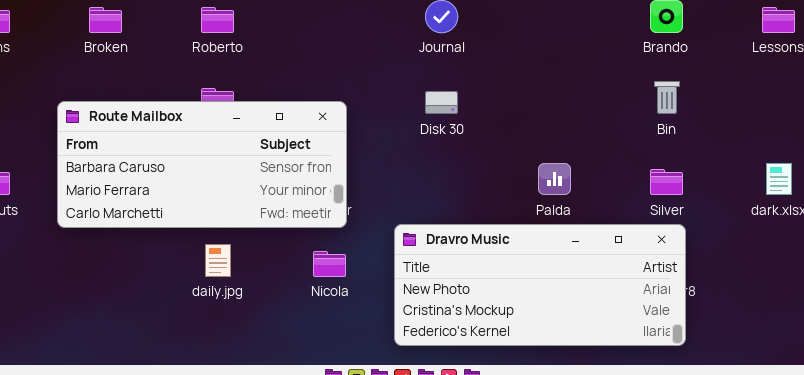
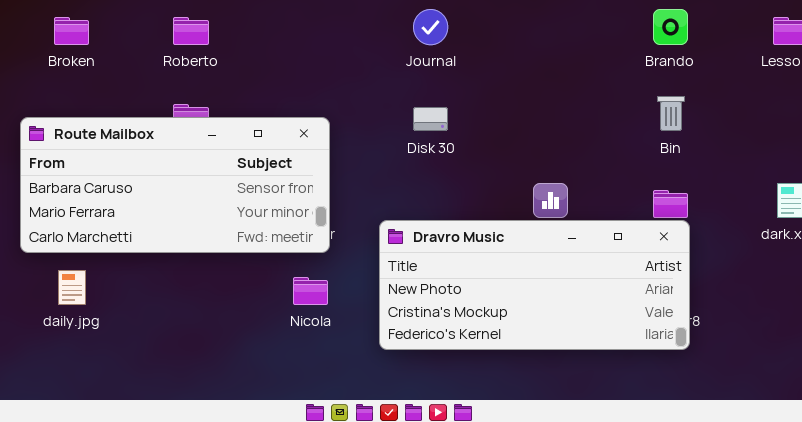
Dravro Music: [394,224,686,346] -> [379,220,690,350], moved
daily.jpg: [205,244,231,277] -> [58,270,86,305], moved

